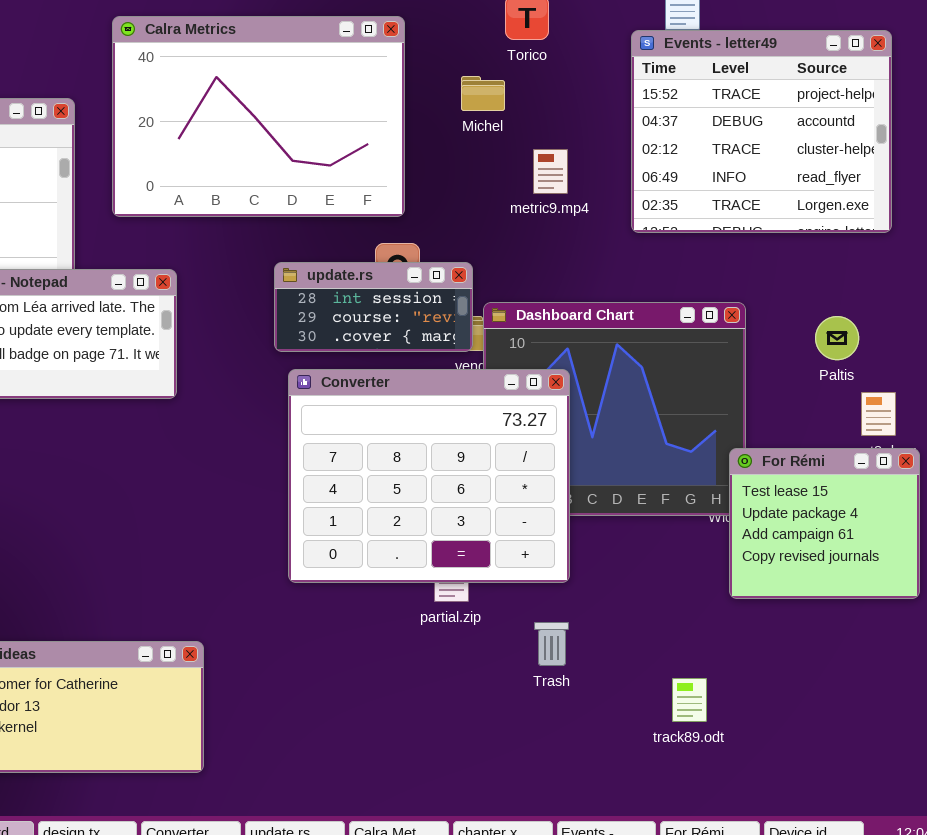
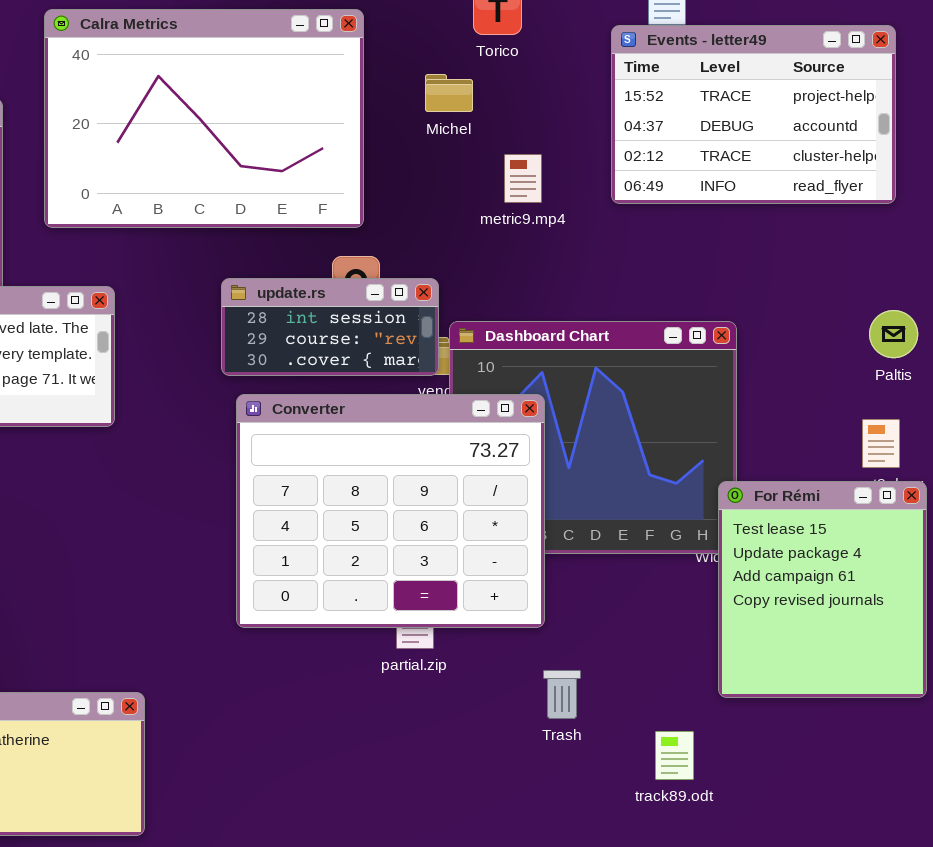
Events - letter49: [631,30,892,233] -> [611,25,896,204], resized
Paltis: [815,316,859,360] -> [869,310,918,358], moved
For Rémi: [729,448,920,599] -> [718,481,927,698], resized
Trash: [534,622,569,666] -> [543,670,581,719], moved

